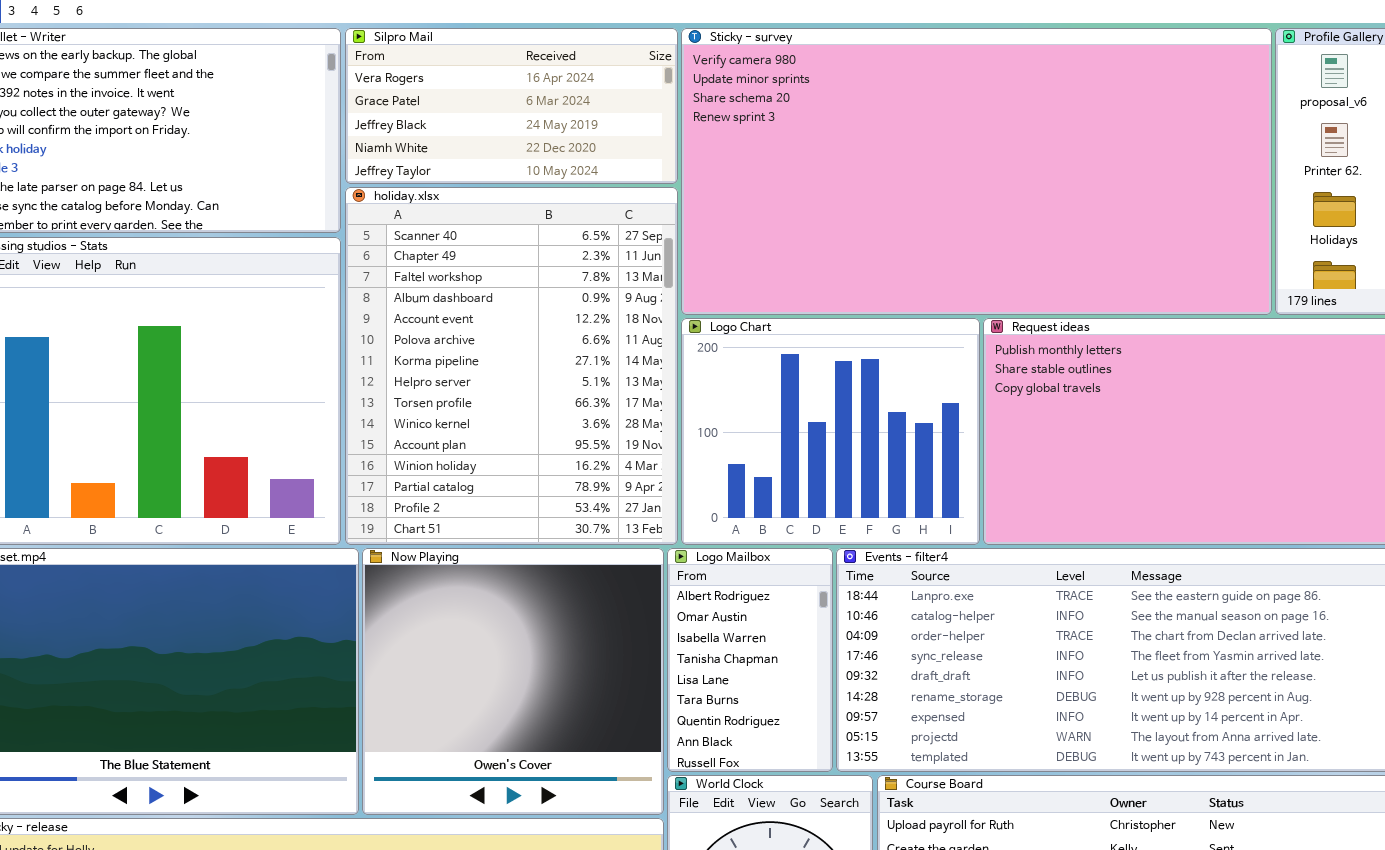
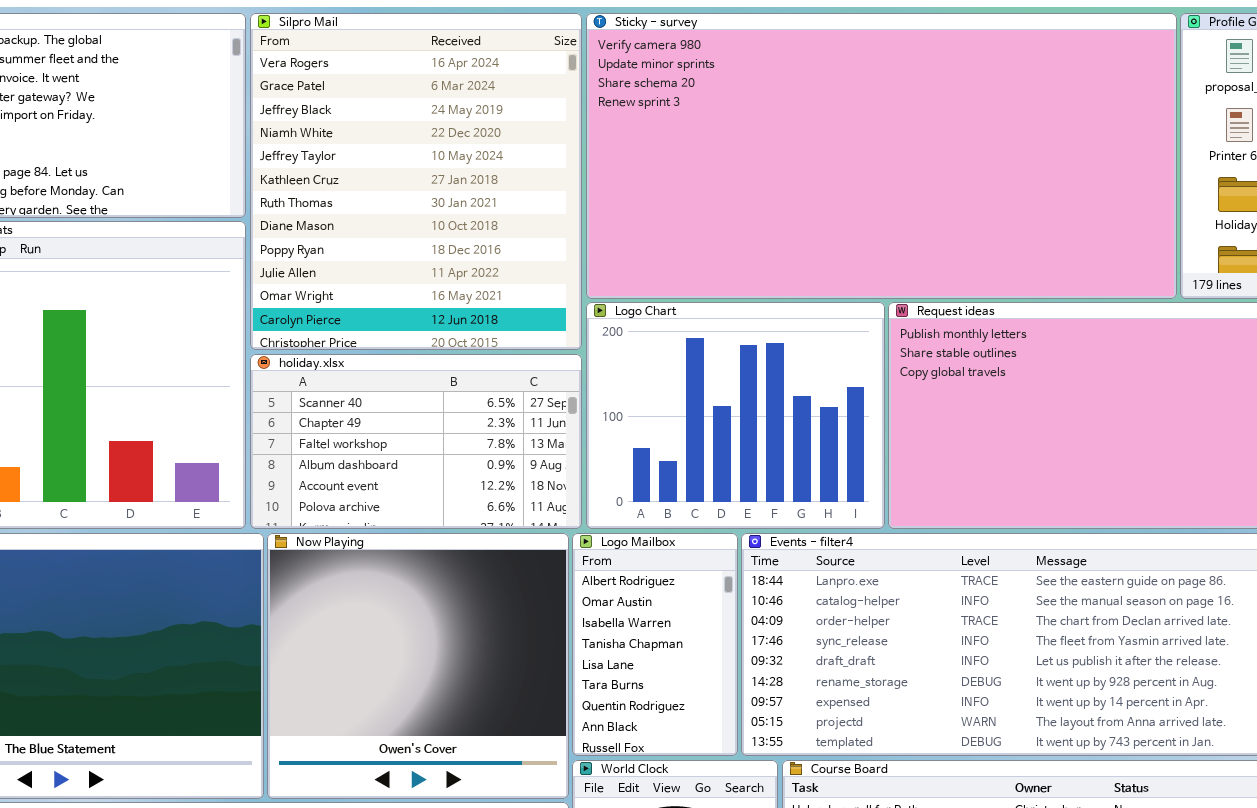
Silpro Mail: [345,28,678,184] -> [250,13,582,350], resized
holiday.xlsx: [345,187,678,545] -> [250,354,582,529], resized

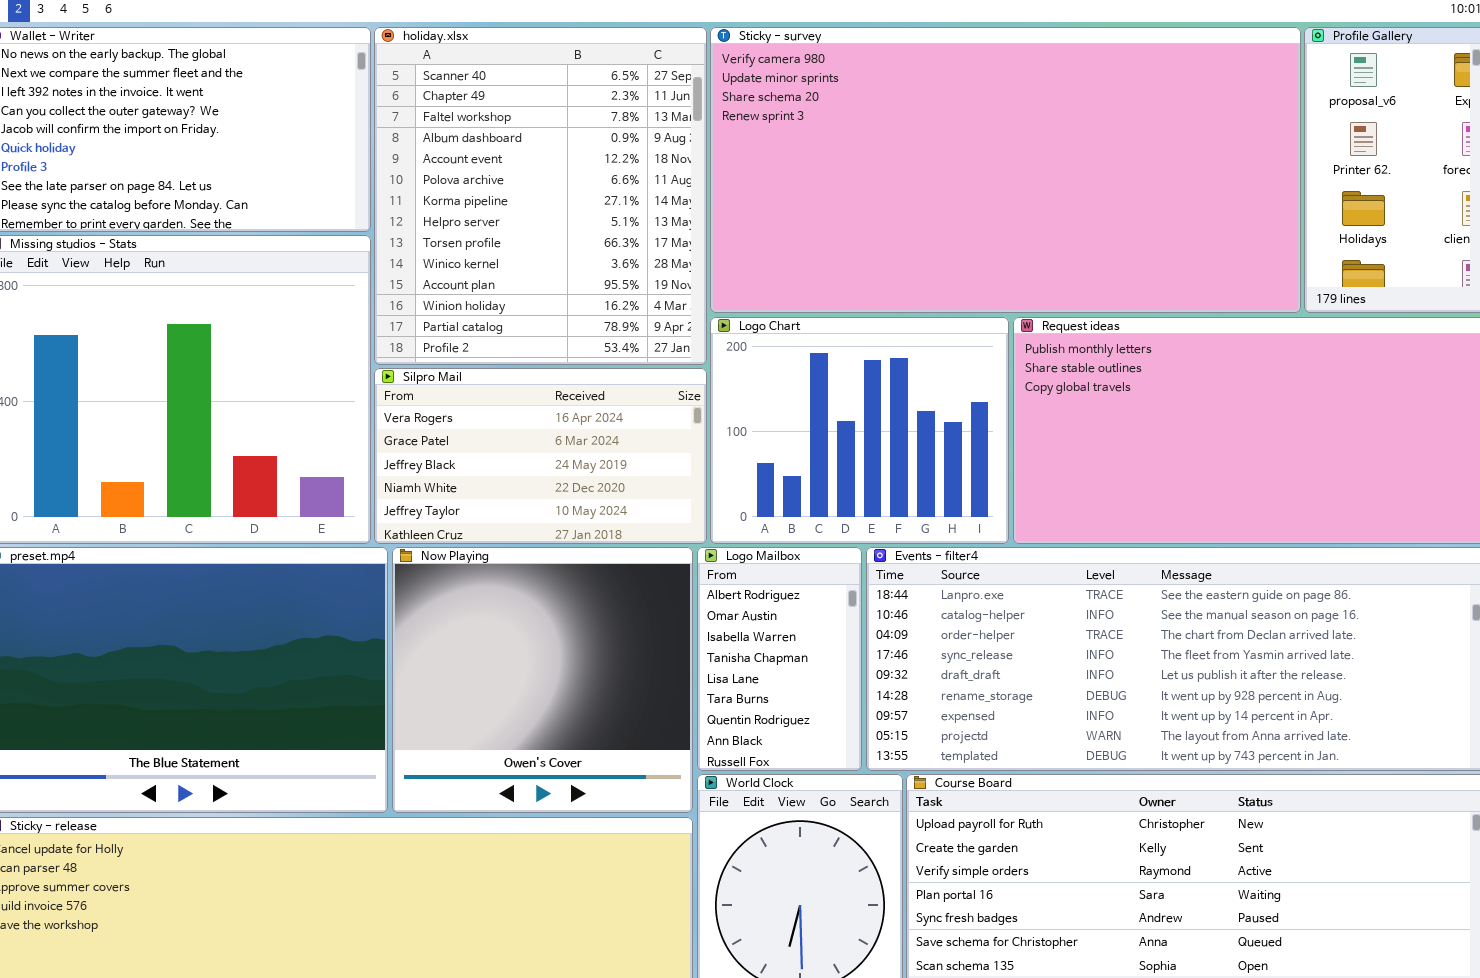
Silpro Mail: [250,13,582,350] -> [374,368,707,544], moved, resized
holiday.xlsx: [250,354,582,529] -> [374,27,707,365], moved, resized

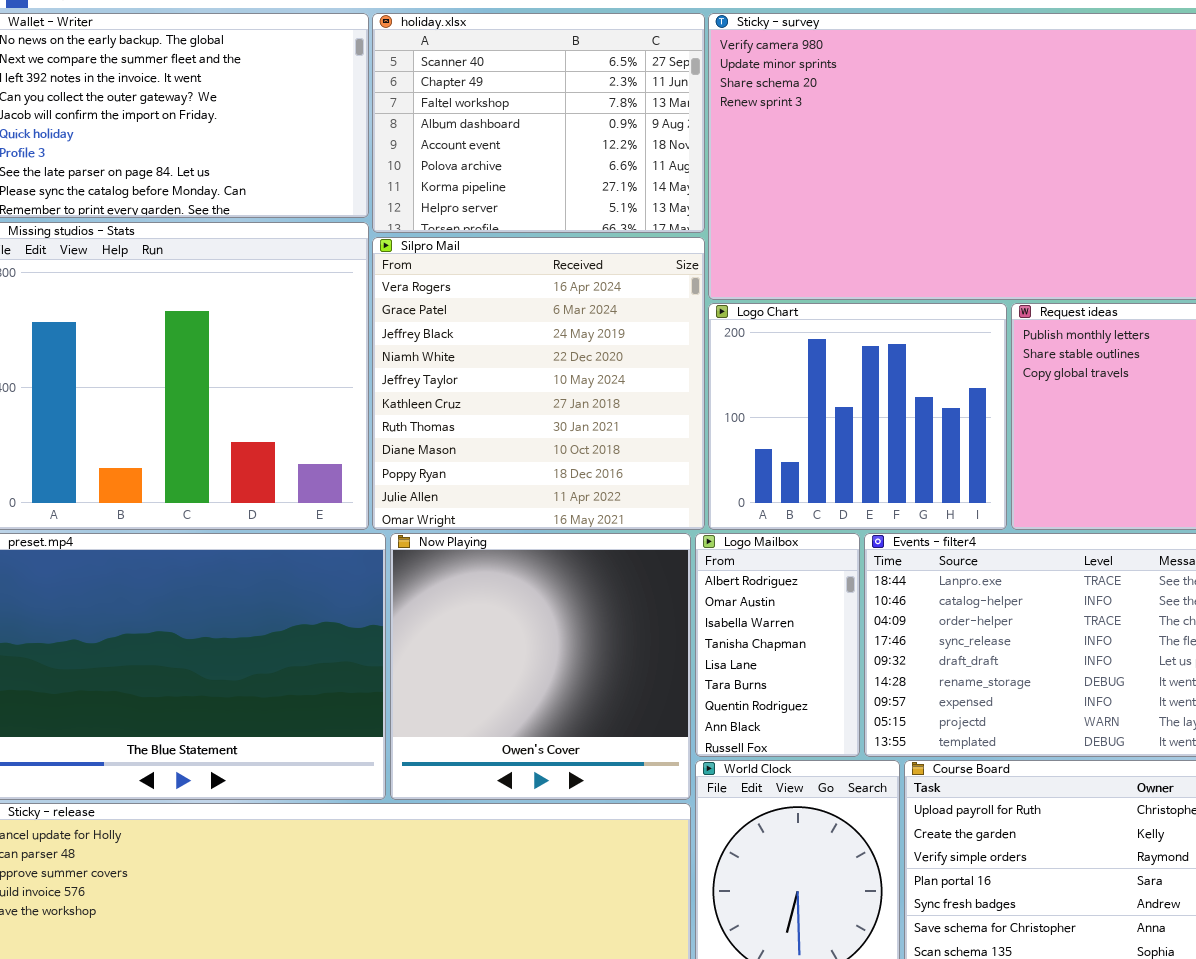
holiday.xlsx: [374,27,707,365] -> [372,13,705,233], resized
Silpro Mail: [374,368,707,544] -> [372,237,705,530], resized

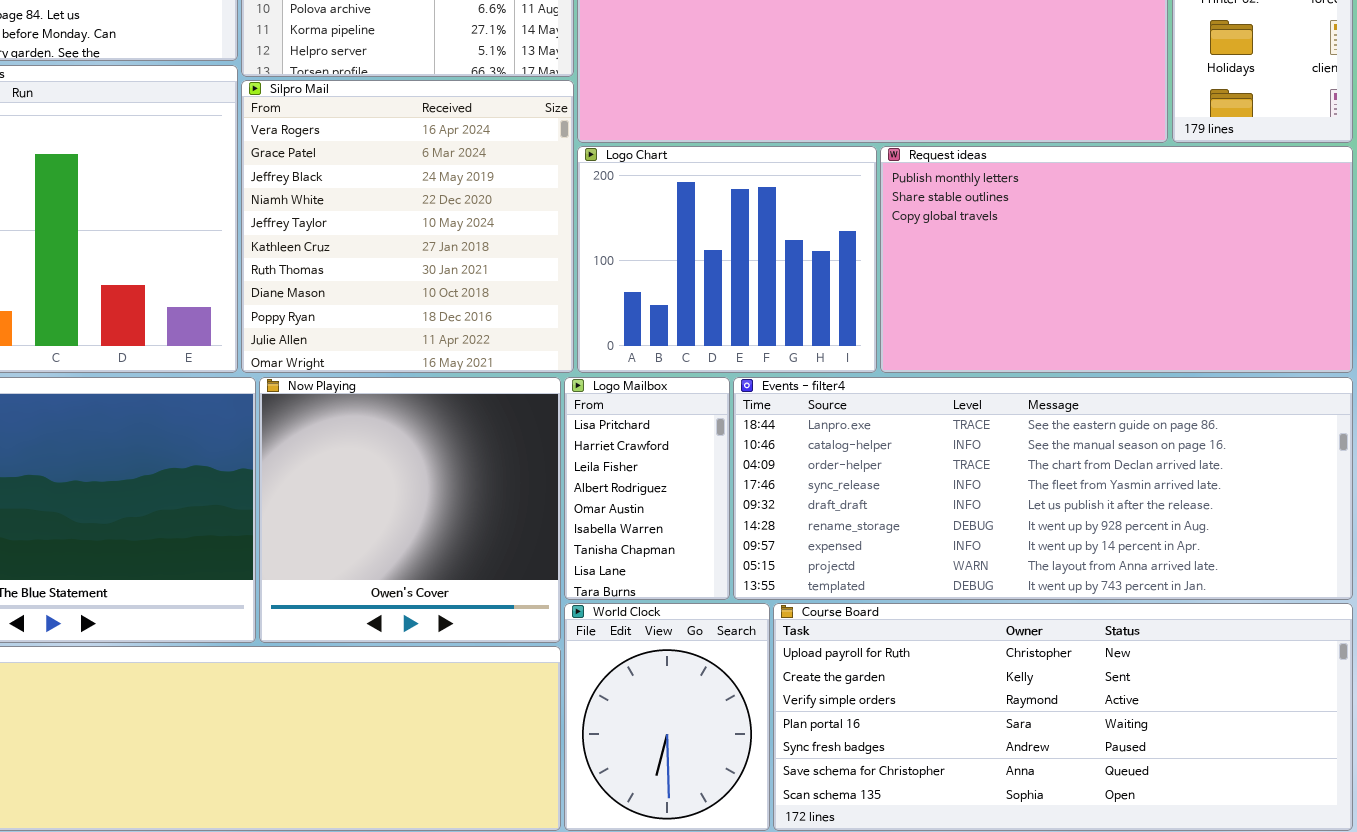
Logo Mailbox: [695,533,860,757] -> [564,377,730,600], scrolled up 3 rows

